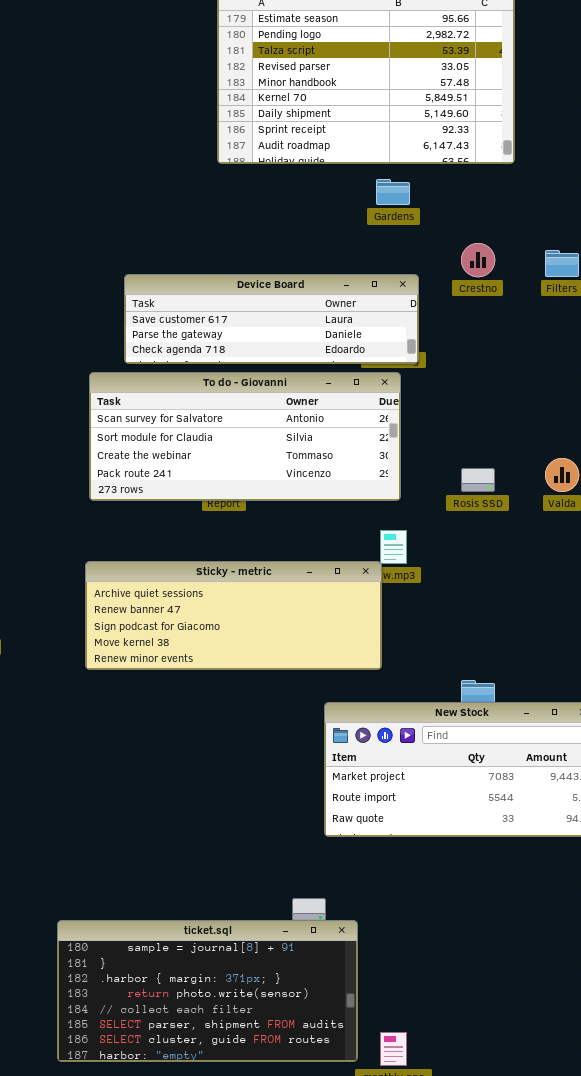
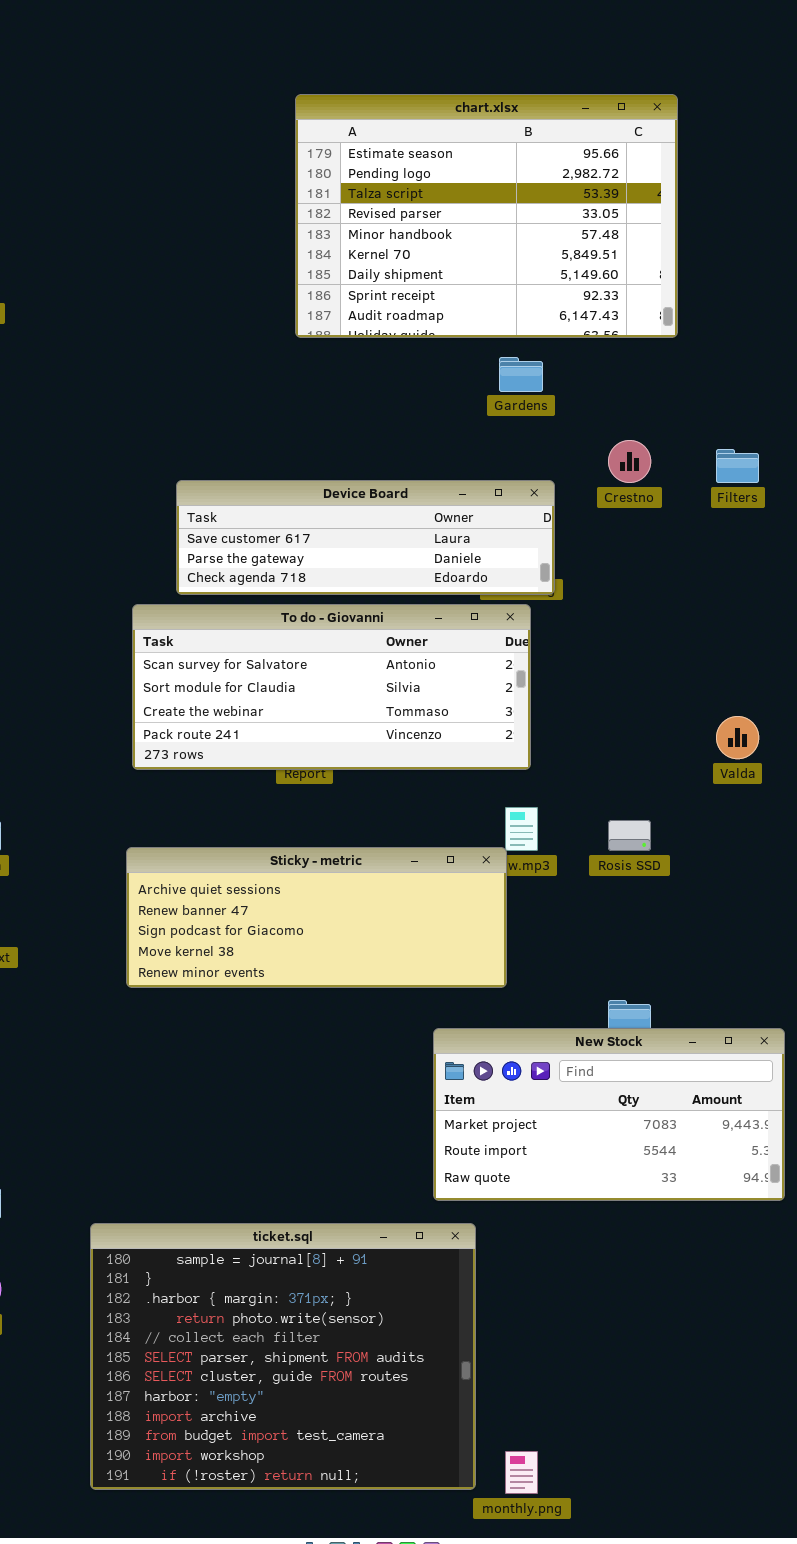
Rosis SSD: [461,468,495,492] -> [608,820,651,851], moved
ticket.sql: [57,920,358,1062] -> [90,1223,476,1490], resized

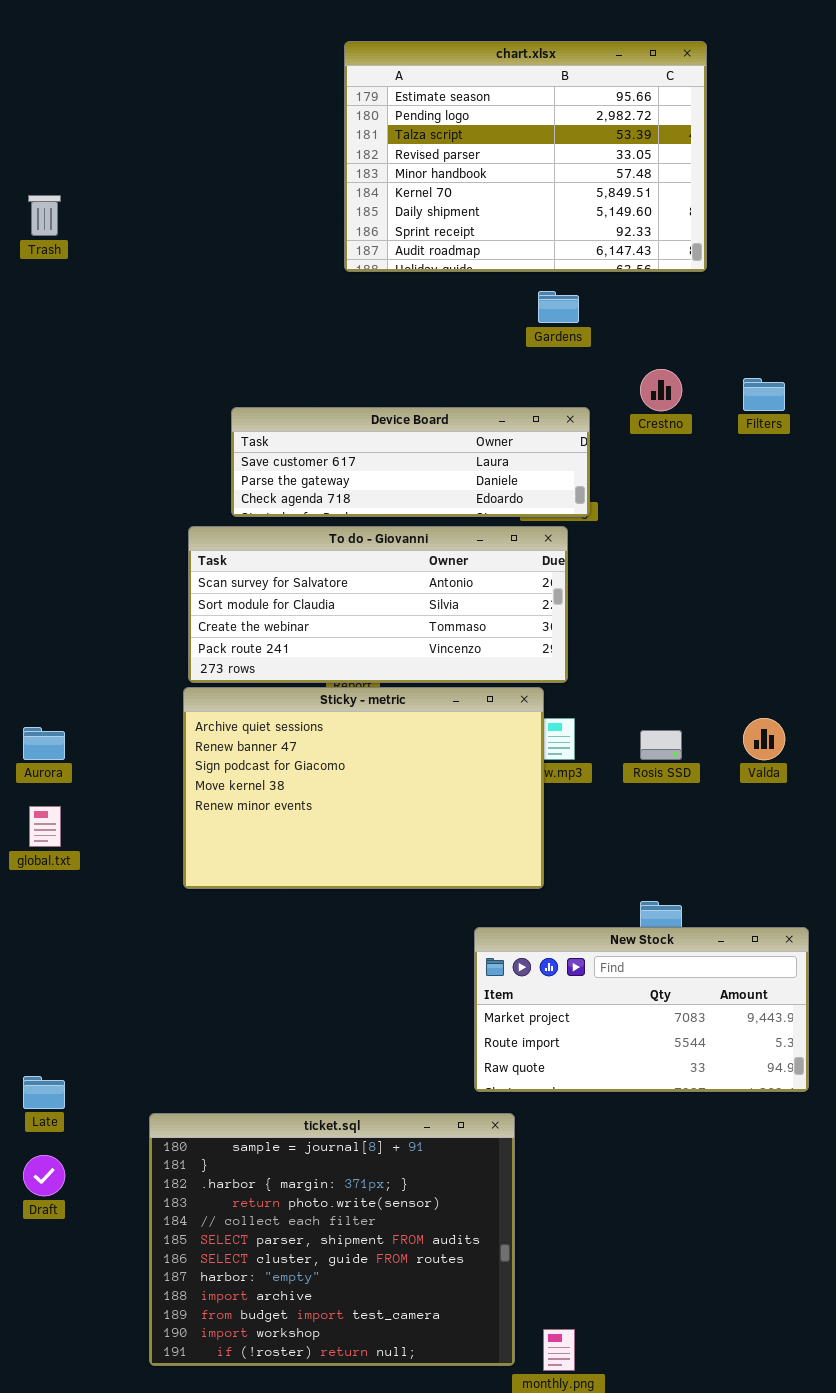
Valda: [716,716,759,759] -> [743,718,785,760], moved
Sticky - metric: [126,847,507,988] -> [183,687,544,889], resized

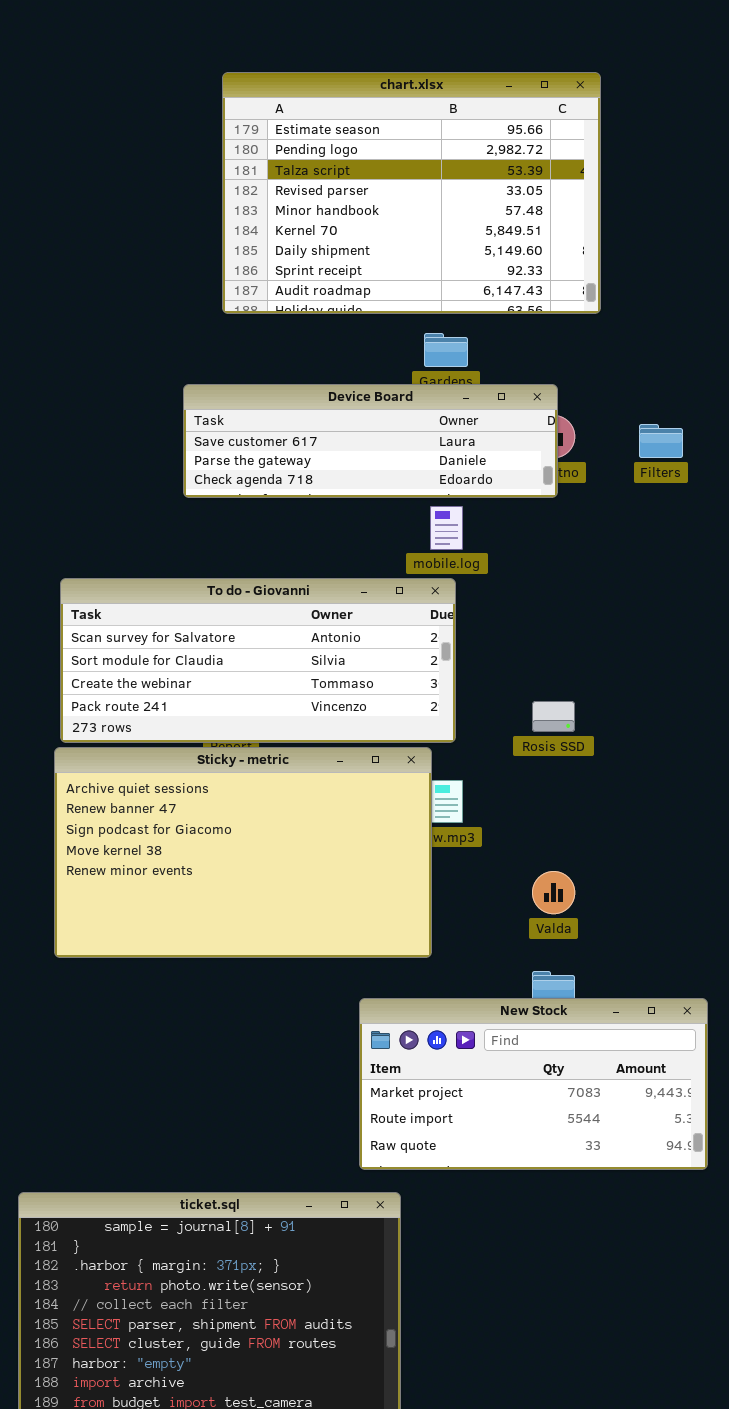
Device Board: [231,407,590,517] -> [183,384,558,498], moved
Valda: [743,718,785,760] -> [532,871,575,914], moved
Rosis SSD: [640,730,682,760] -> [532,701,575,732], moved

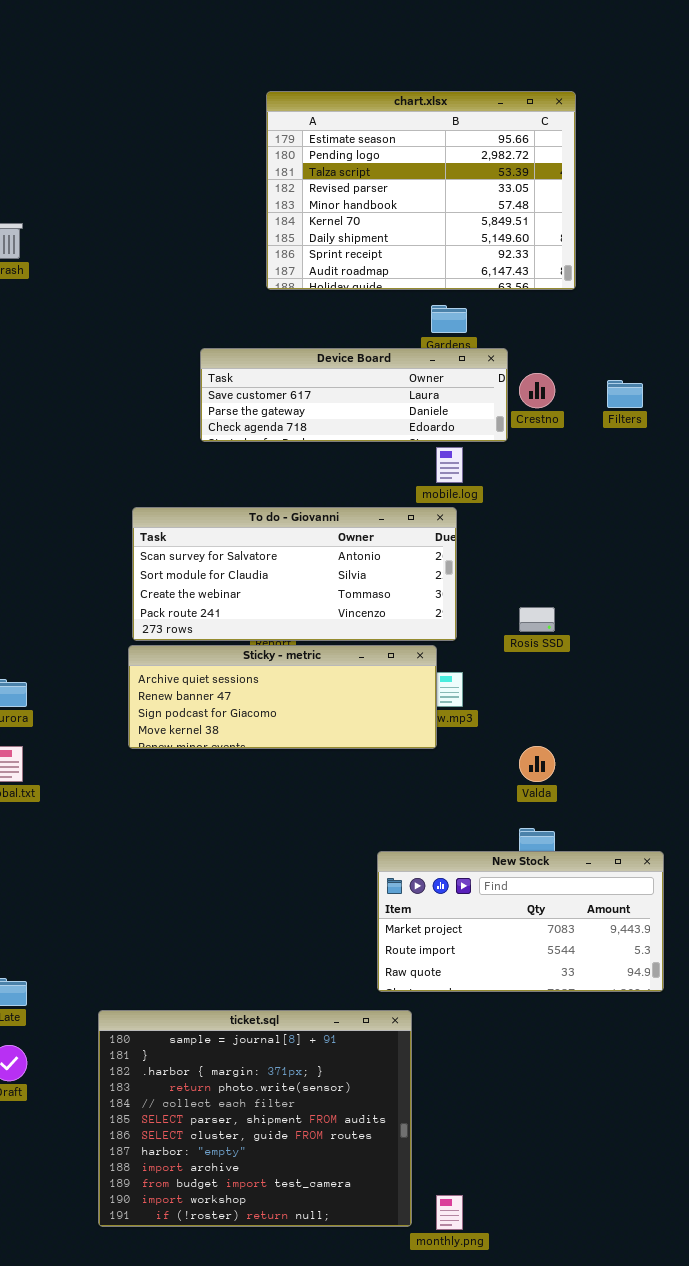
Device Board: [183,384,558,498] -> [200,348,508,442], moved
Sticky - metric: [54,747,432,958] -> [128,645,437,749], resized

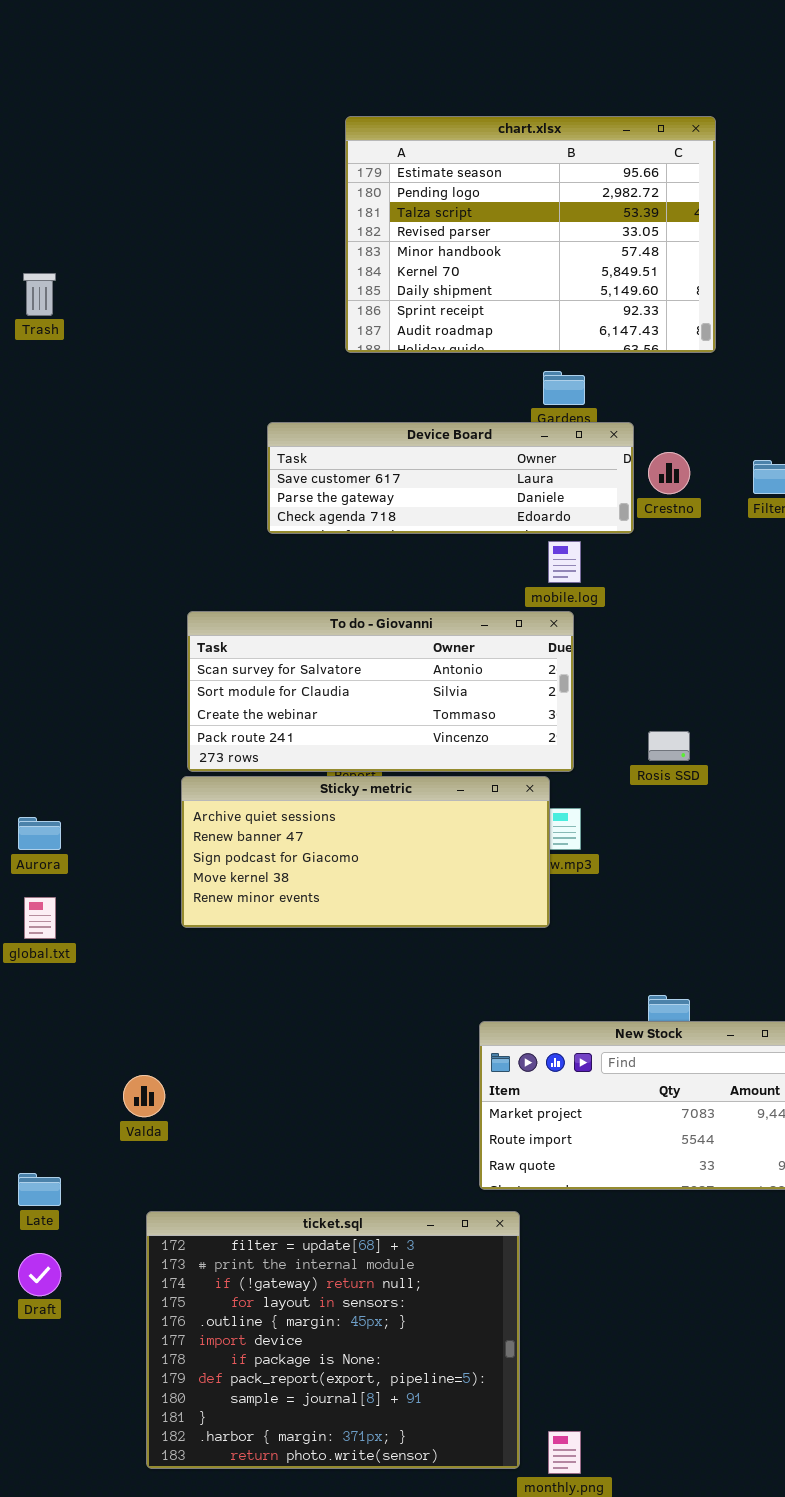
Sticky - metric: [128,645,437,749] -> [181,776,550,928], resized
Valda: [519,746,555,782] -> [123,1075,165,1117], moved
ticket.sql: [98,1010,412,1227] -> [146,1211,520,1469], scrolled up 8 rows

